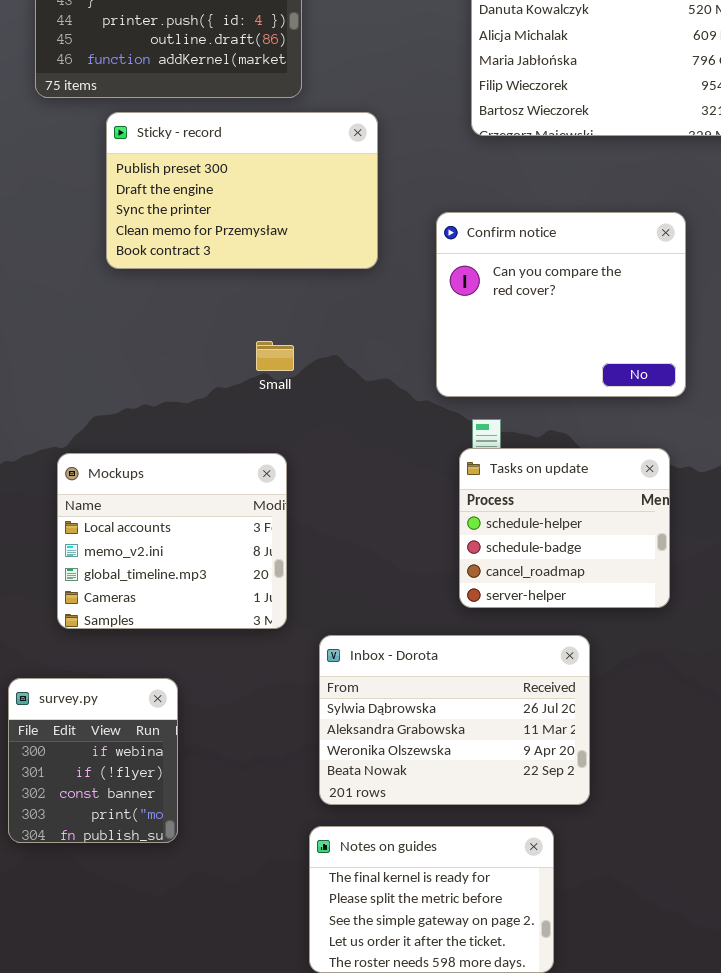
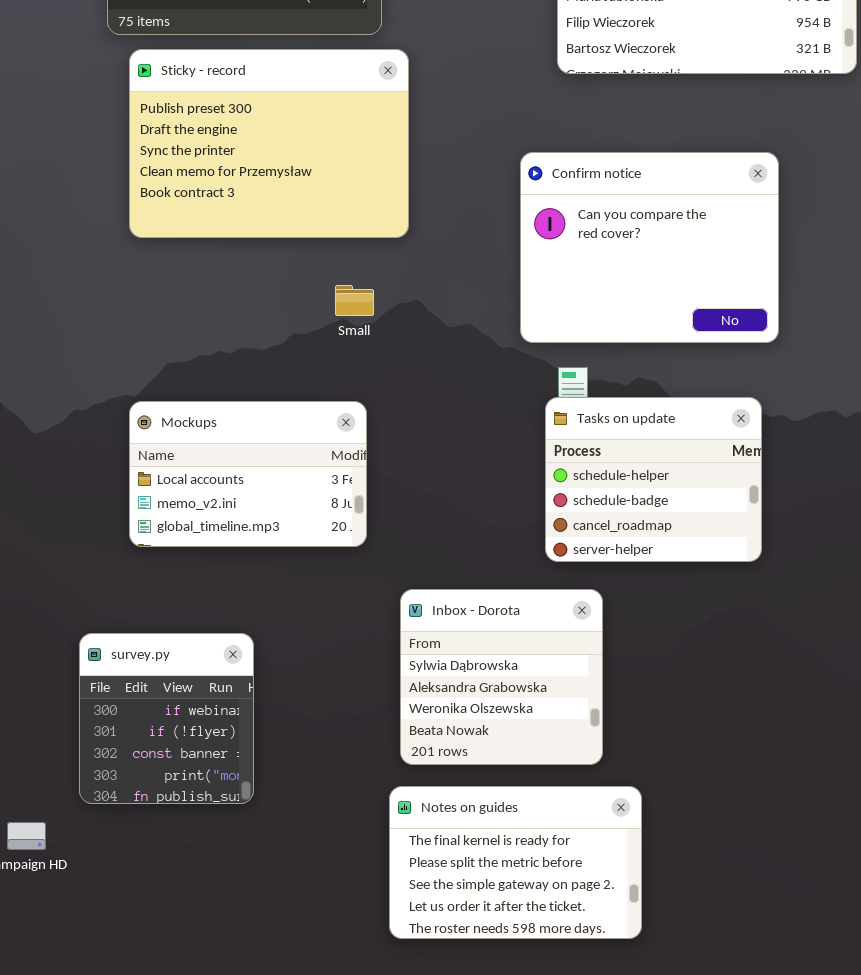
Sticky - record: [106,112,378,269] -> [129,49,409,238], moved, resized
Mockups: [57,453,287,629] -> [129,401,367,547], resized
Inbox - Dorota: [319,635,590,805] -> [400,589,603,765], resized

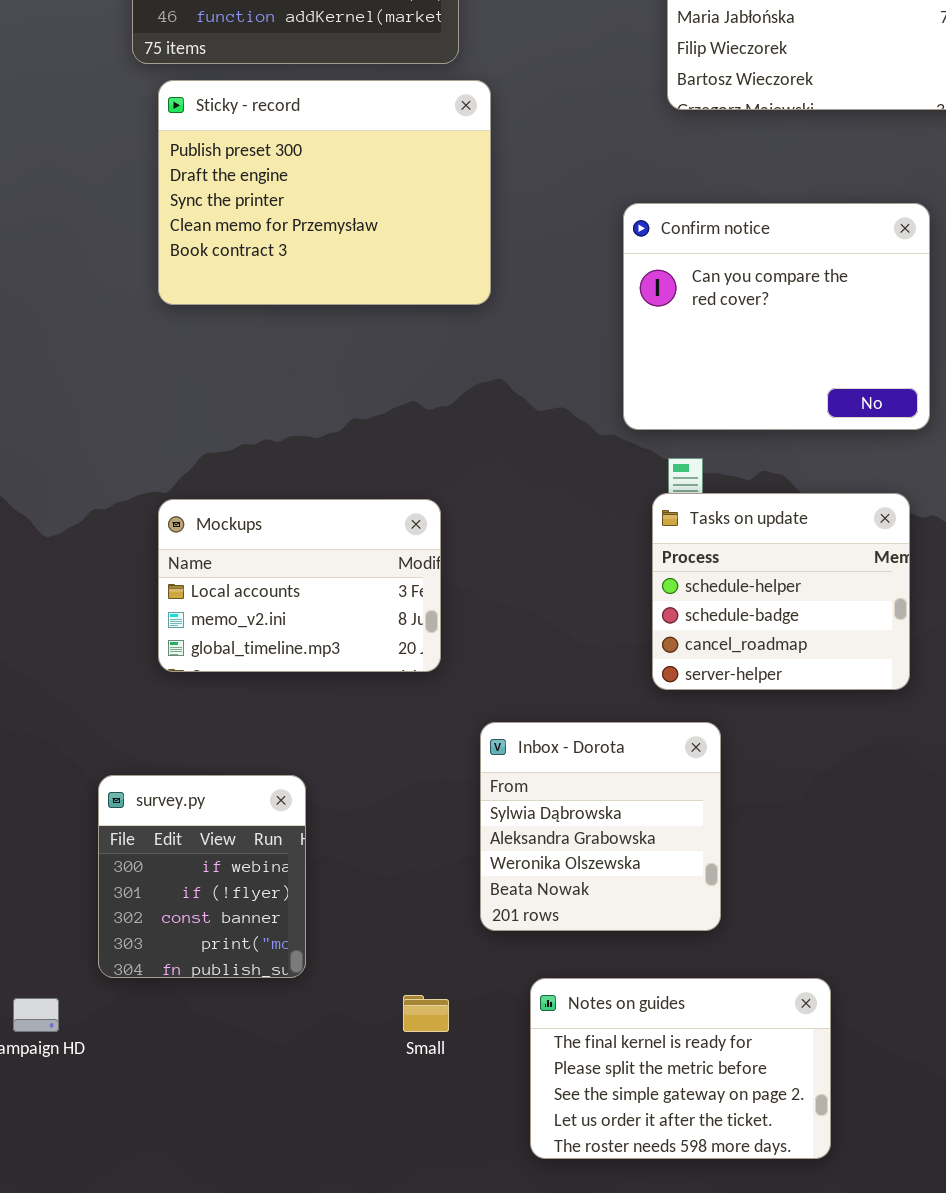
Small: [335,285,374,316] -> [403,995,449,1032], moved
Notes on guides: [389,786,642,939] -> [530,978,831,1159], moved

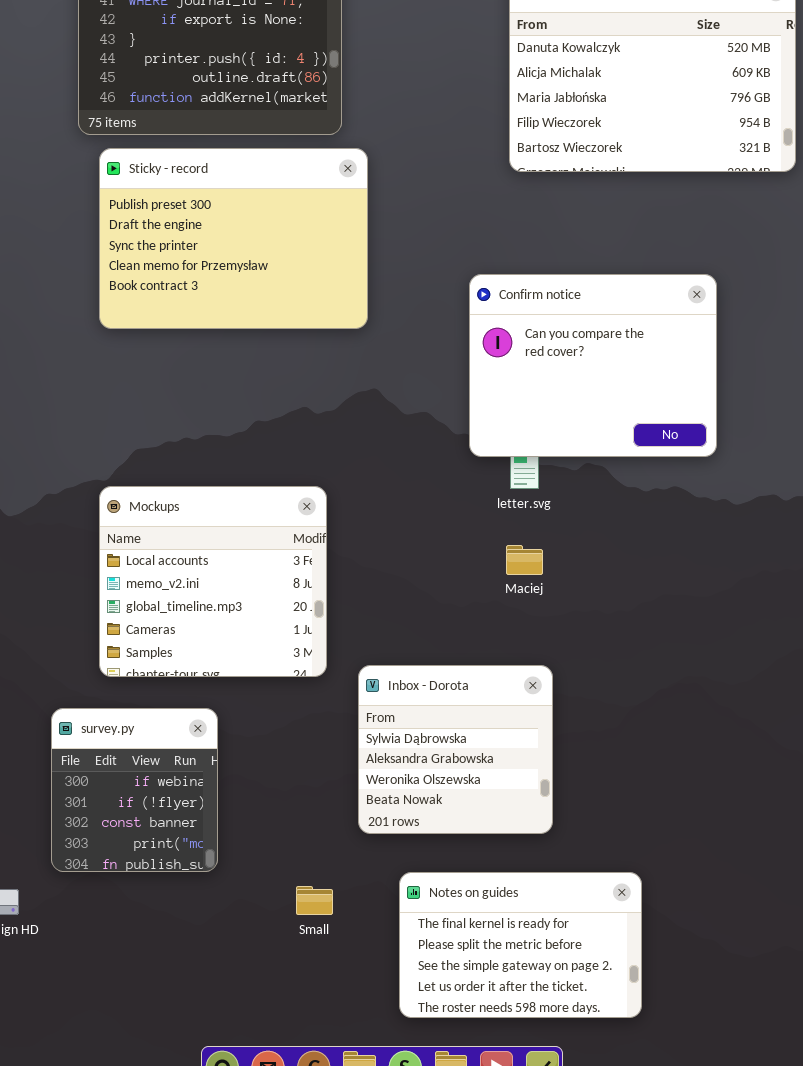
Confirm notice: [623,203,930,430] -> [469,274,717,457], moved
Tasks on update: [652,493,910,690] -> none, closed
Mockups: [158,499,441,672] -> [99,486,327,677], resized

